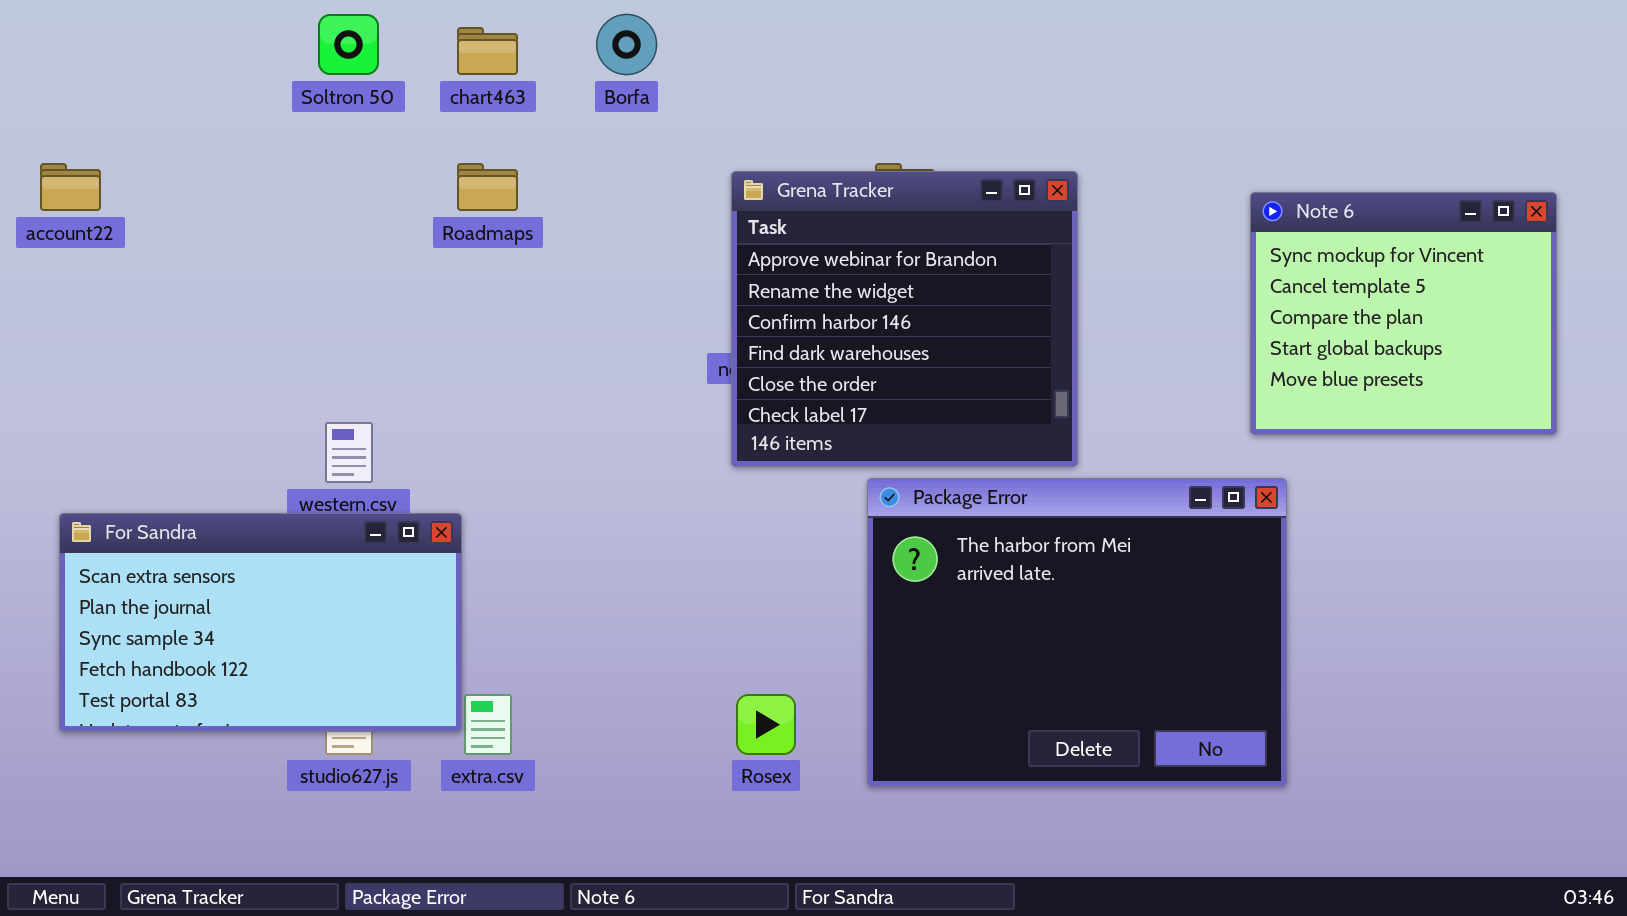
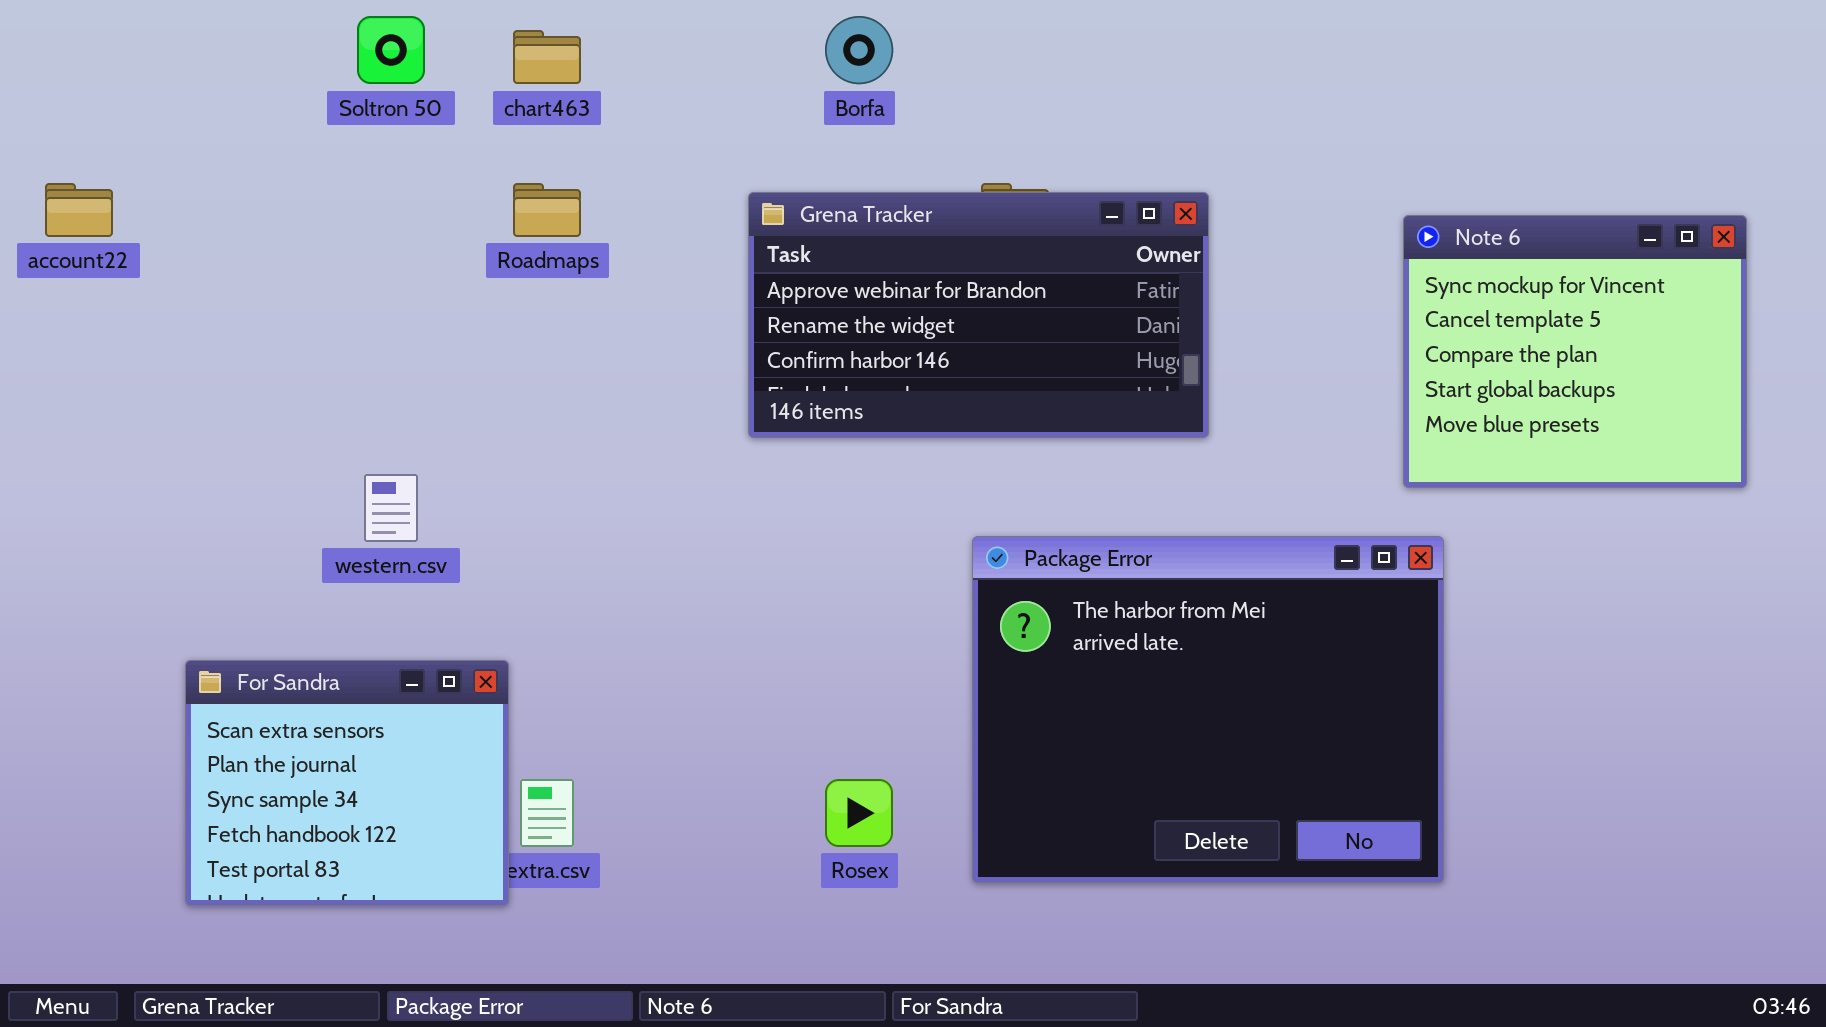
Borfa: [596,14,657,75] -> [825,16,893,84], moved
Grena Tracker: [731,171,1078,467] -> [748,192,1209,438], resized
For Sandra: [59,513,462,732] -> [185,660,509,906], moved, resized

